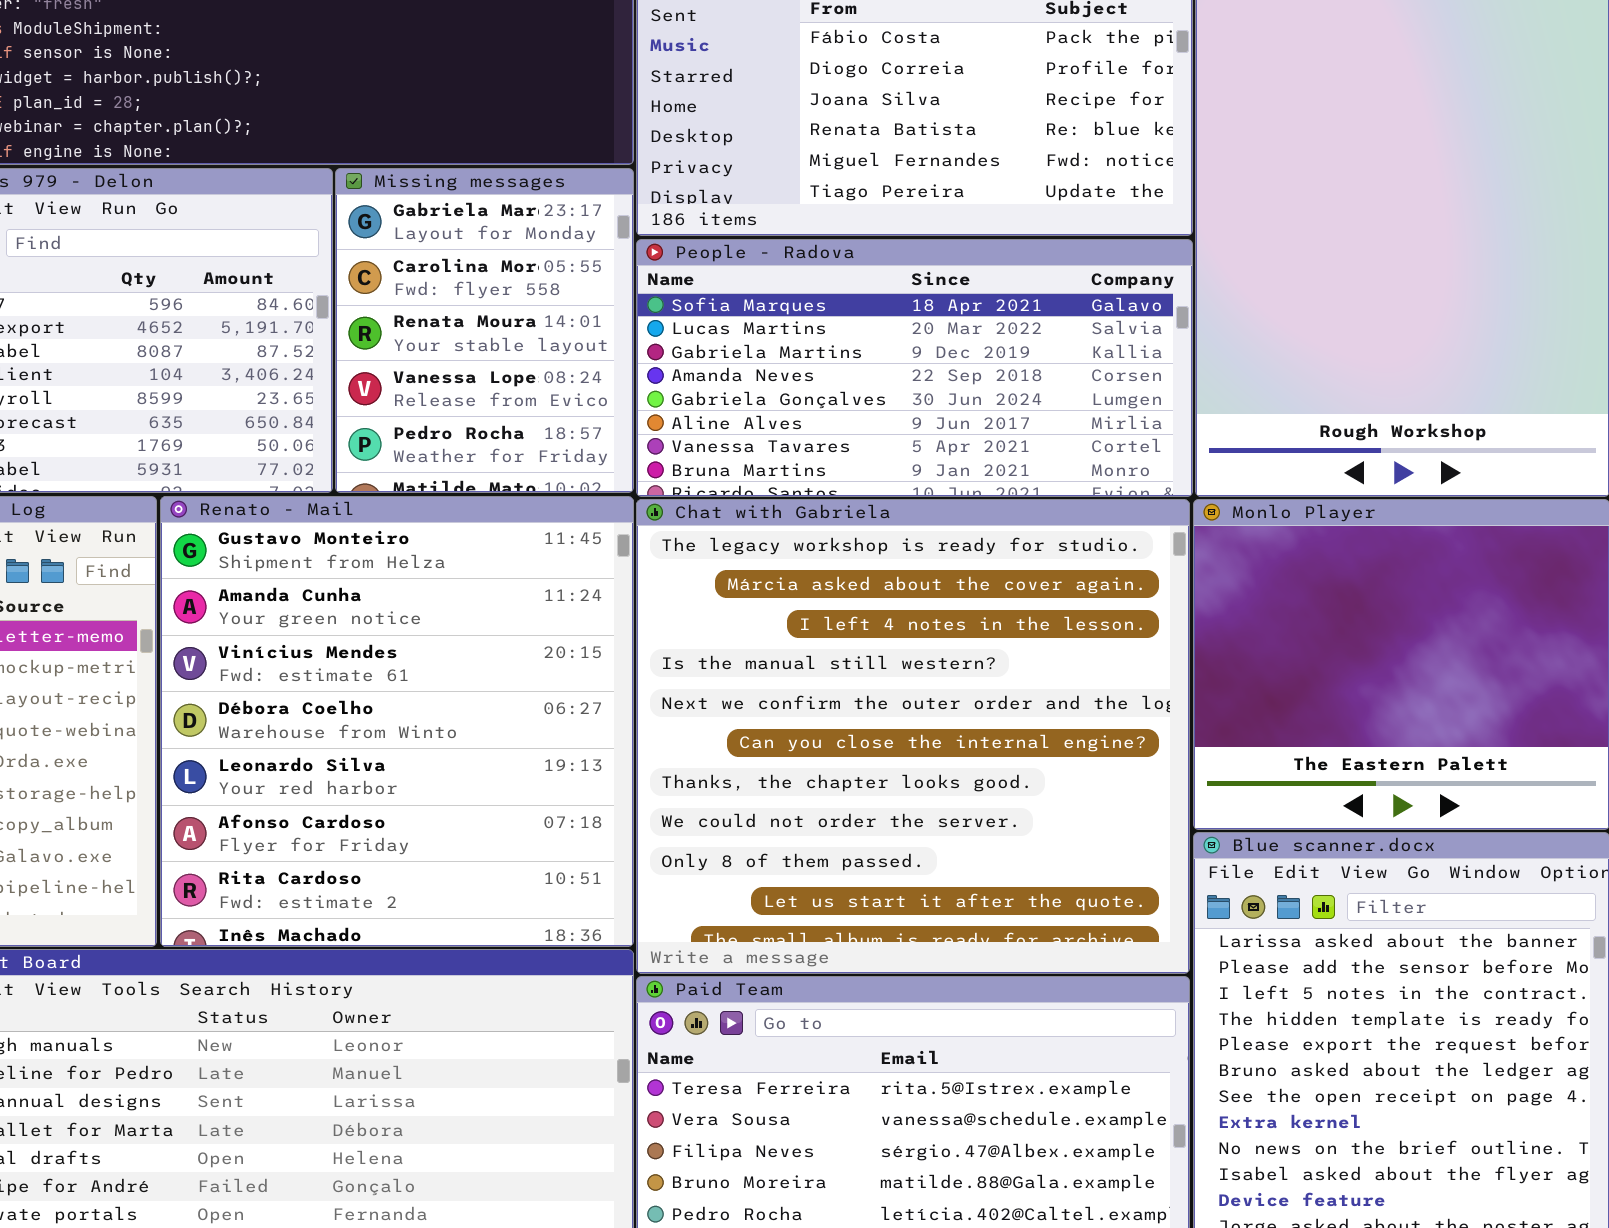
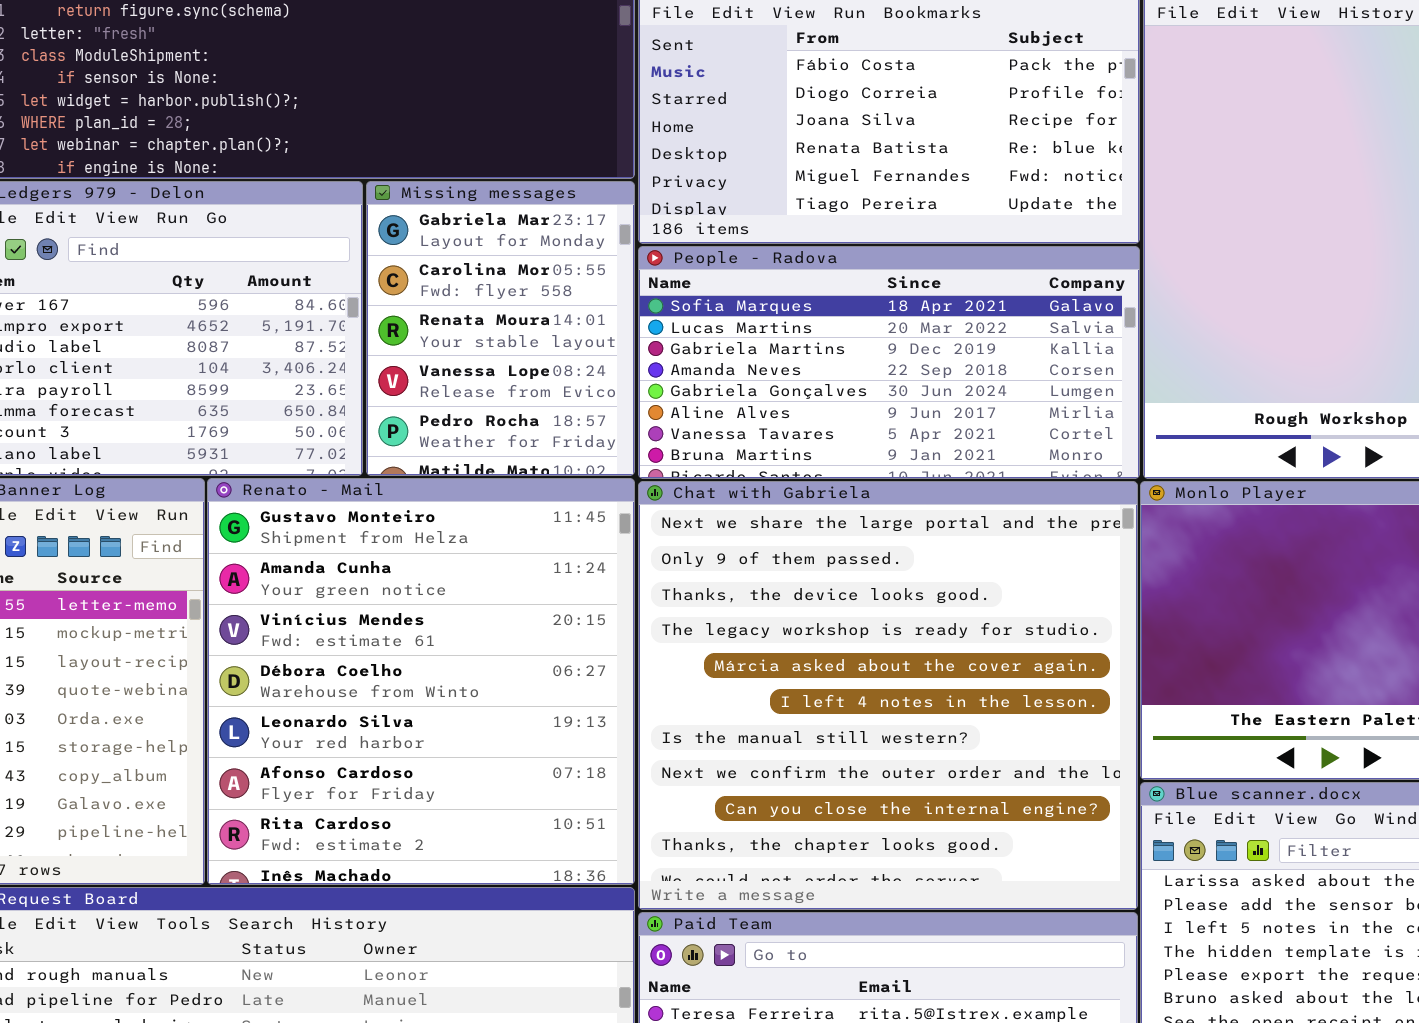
Chat with Gabriela: [636,499,1190,974] -> [638,481,1138,910], scrolled up 3 rows

